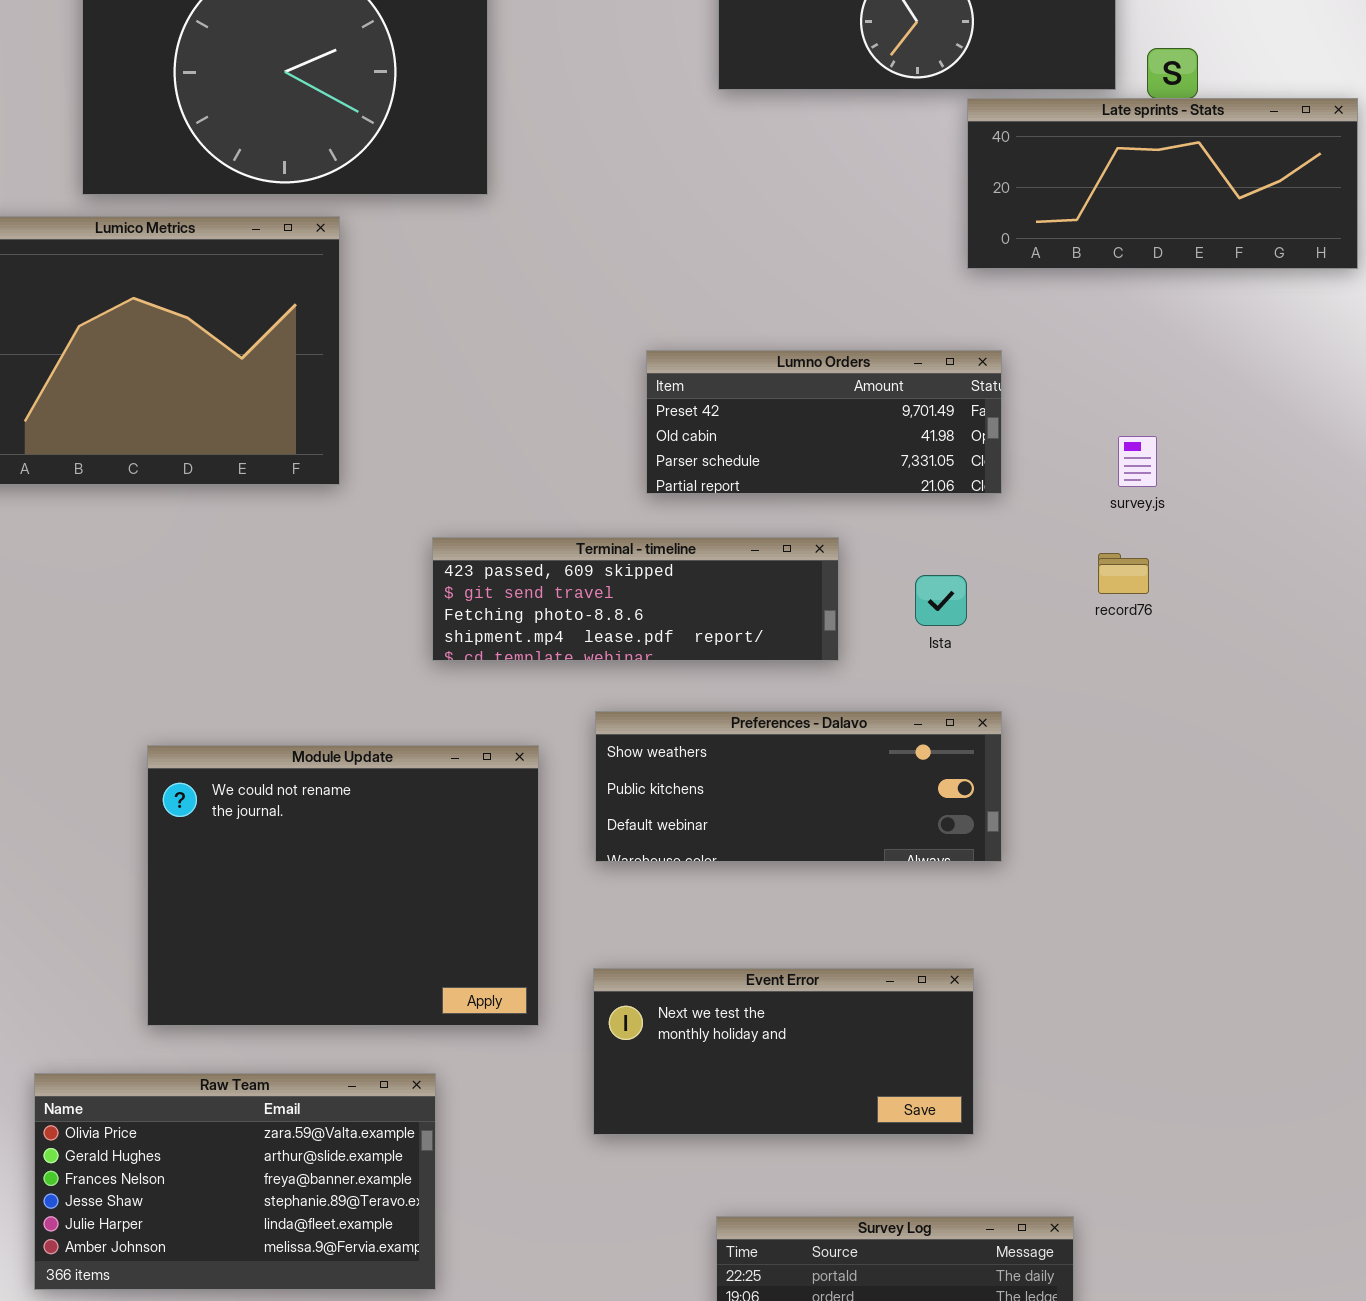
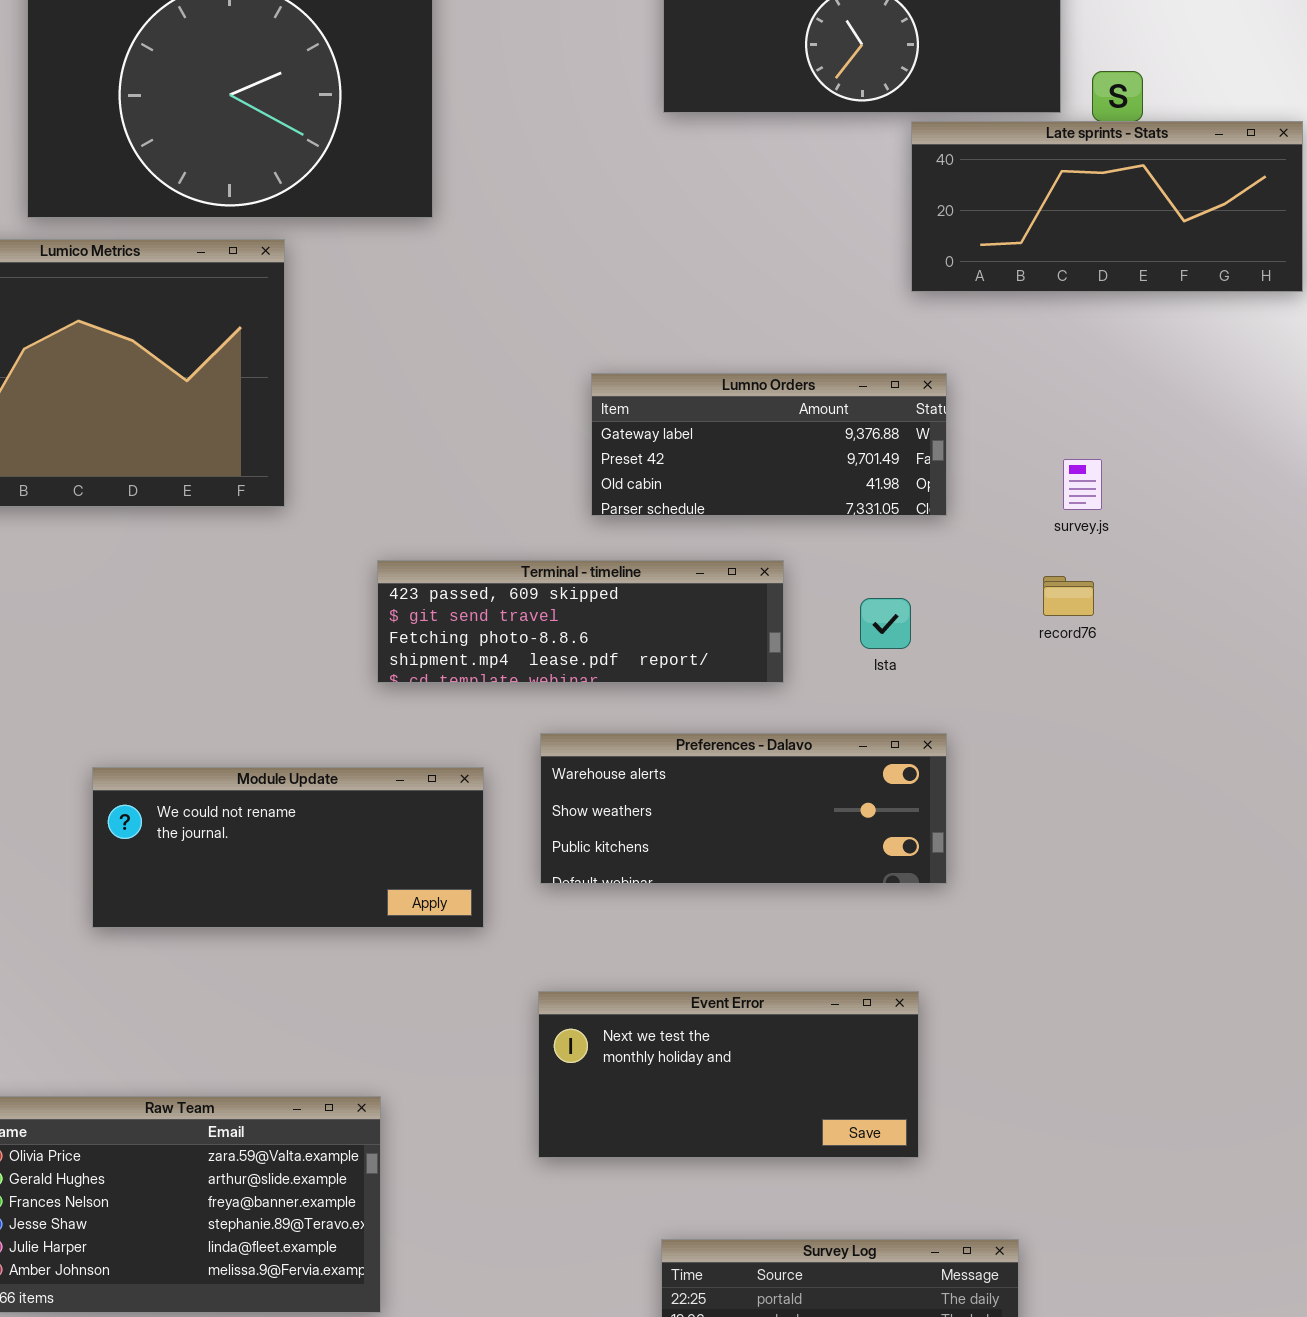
Lumno Orders: [646,350,1002,494] -> [591,373,947,516], scrolled up 1 row
Preferences - Dalavo: [595,711,1002,862] -> [540,733,947,884], scrolled up 1 row
Module Update: [147,745,539,1026] -> [92,767,484,928], resized

